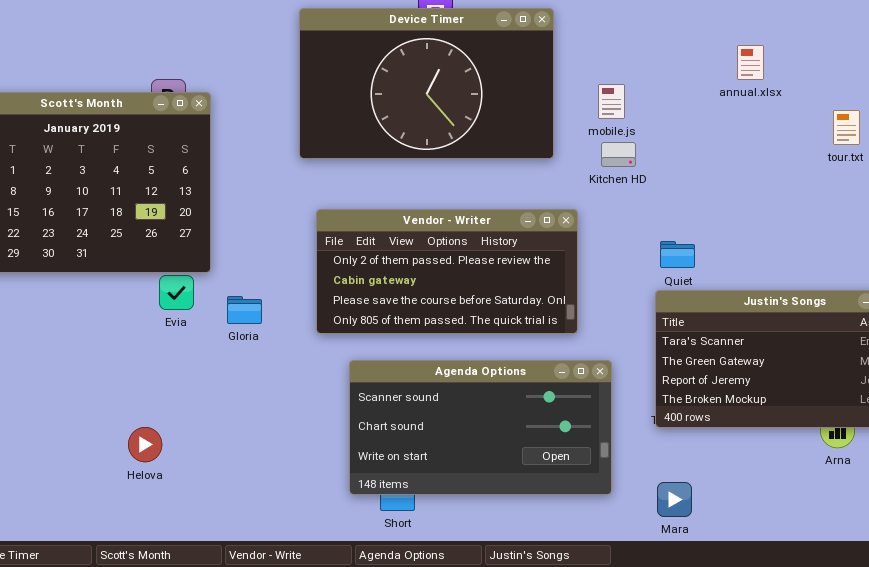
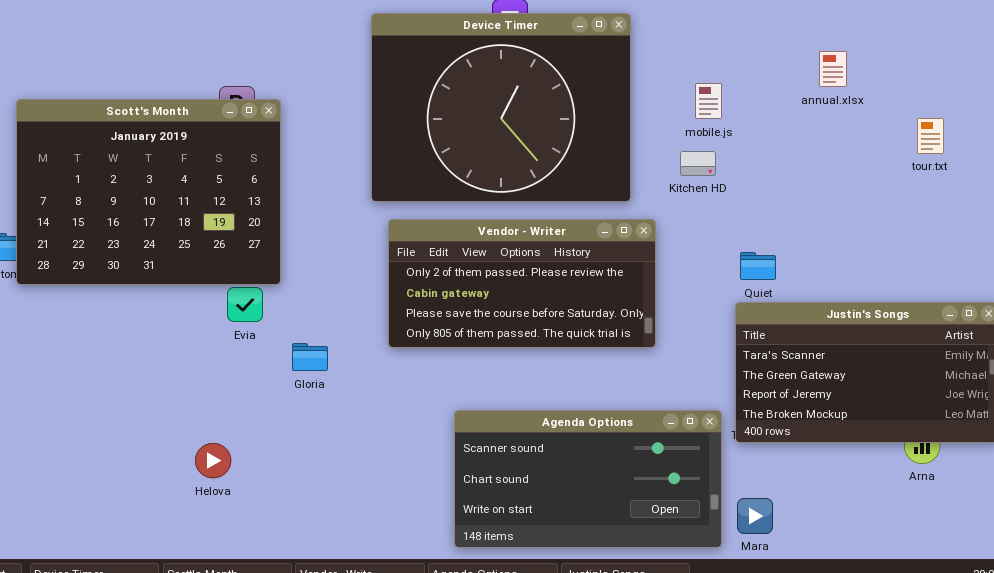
Device Timer: [299,8,554,159] -> [371,13,631,202], resized
mobile.js: [598,84,625,119] -> [695,83,722,119], moved
Gloria: [227,296,262,324] -> [292,343,328,371], moved
Agenda Options: [349,360,612,495] -> [454,410,722,548], moved

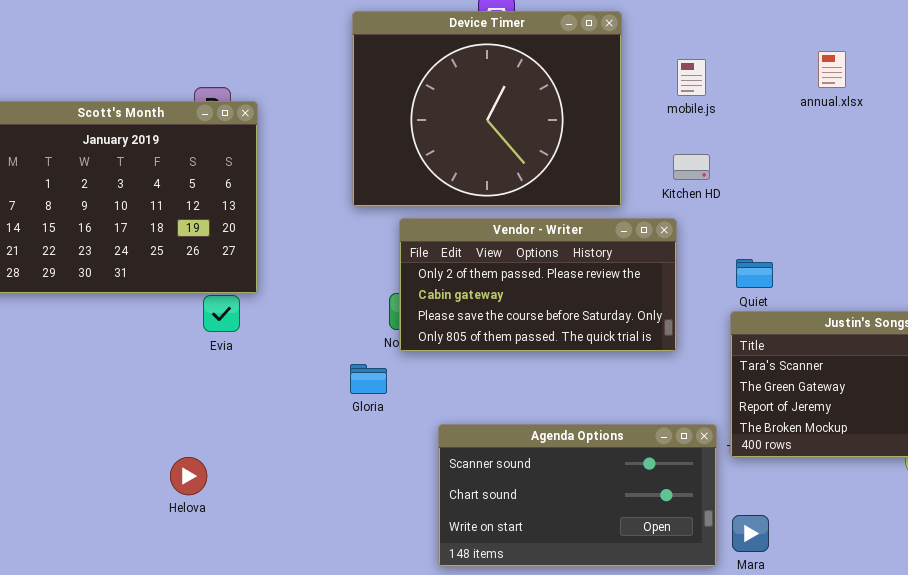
mobile.js: [695,83,722,119] -> [677,59,706,96], moved
Vendor - Writer: [388,219,656,348] -> [399,218,677,352], moved
Gloria: [292,343,328,371] -> [350,364,387,394], moved

